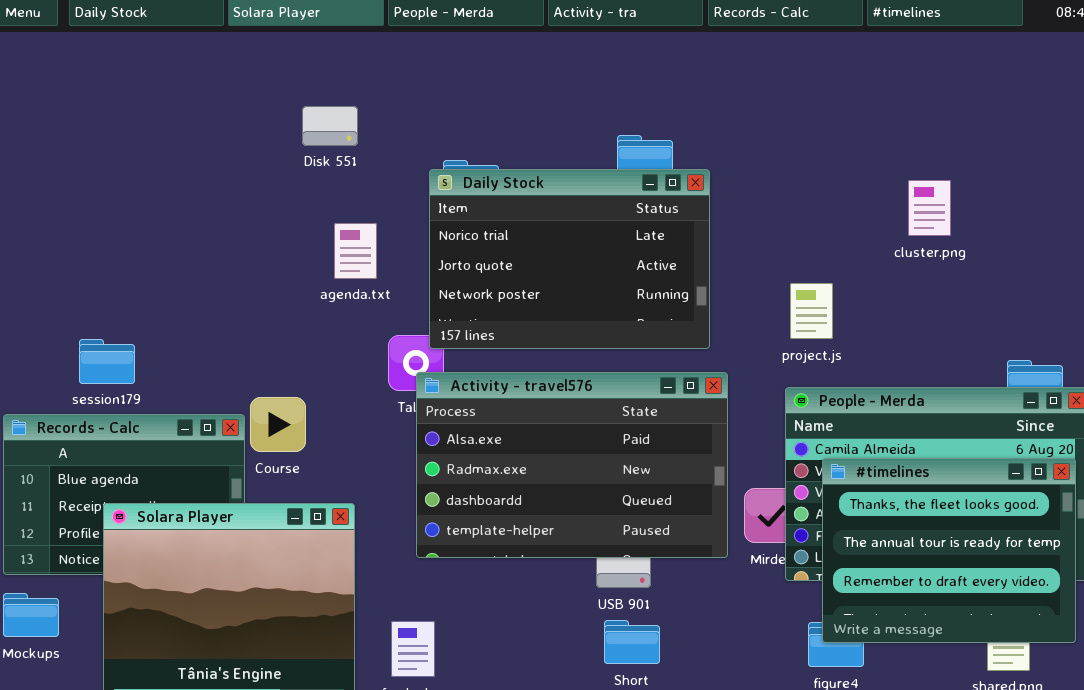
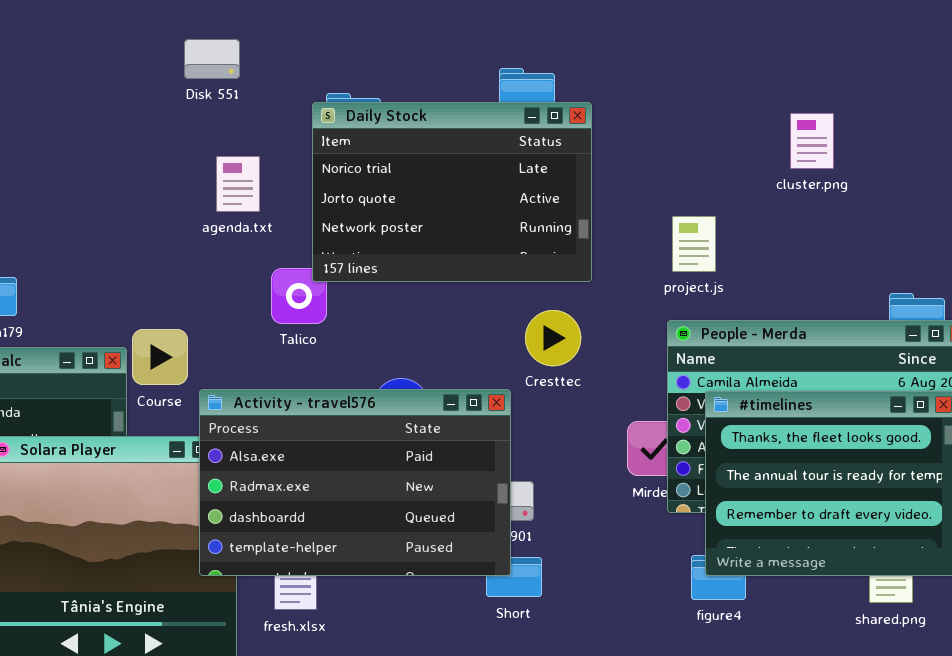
Activity - travel576: [416,372,728,558] -> [199,389,511,576], moved

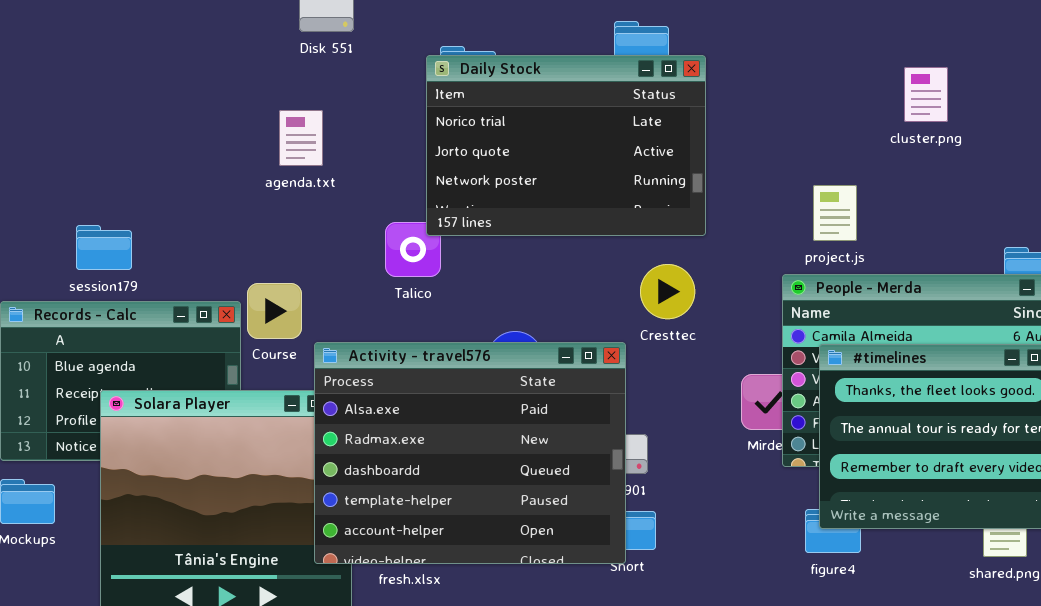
agenda.txt: [216,156,260,212] -> [279,110,323,166], moved
project.js: [672,216,716,272] -> [813,185,857,241], moved
Activity - travel576: [199,389,511,576] -> [314,342,626,564], resized

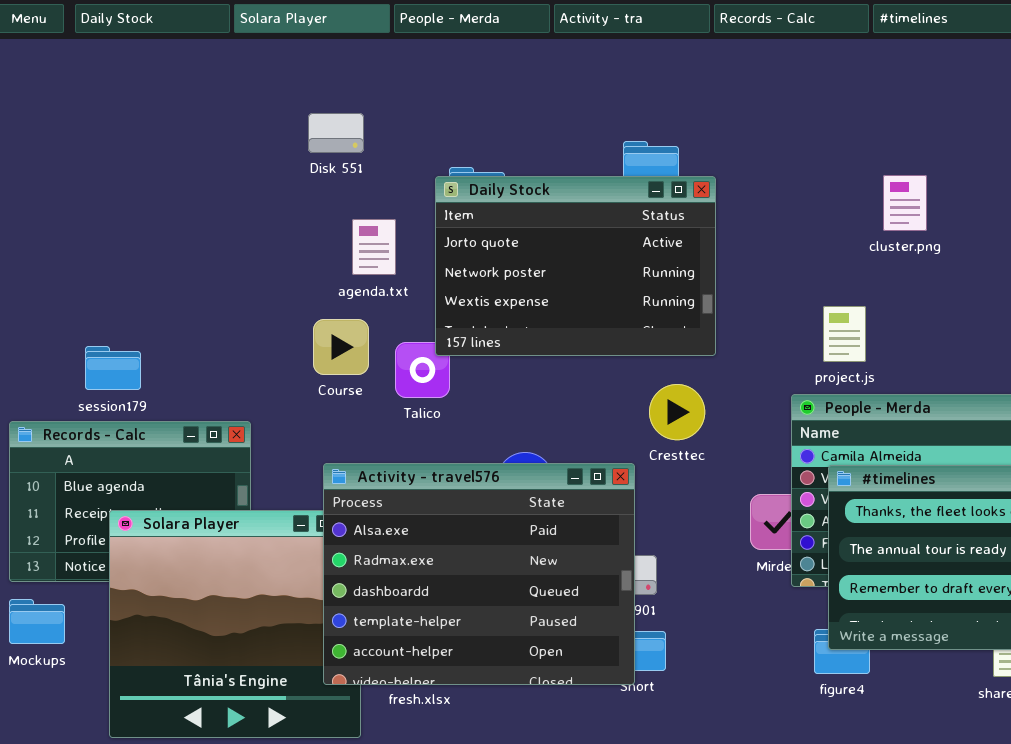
Daily Stock: [426,55,706,236] -> [435,176,716,356], scrolled down 1 row
cluster.png: [904,67,948,122] -> [883,175,927,231], moved
agenda.txt: [279,110,323,166] -> [352,219,396,275], moved
Course: [247,283,302,339] -> [313,319,369,375], moved

